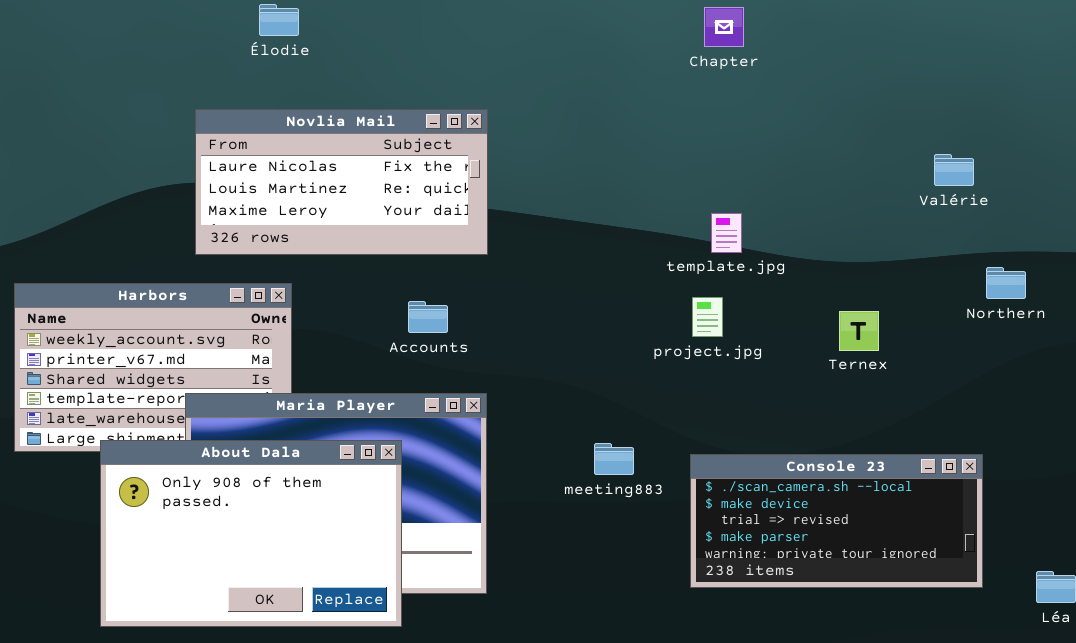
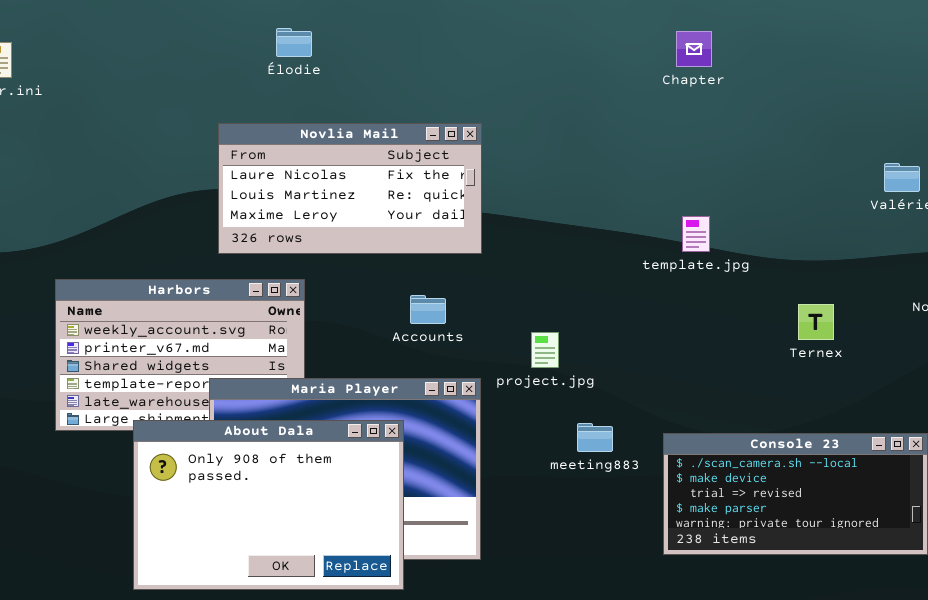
project.jpg: [692,297,723,337] -> [531,332,559,368], moved

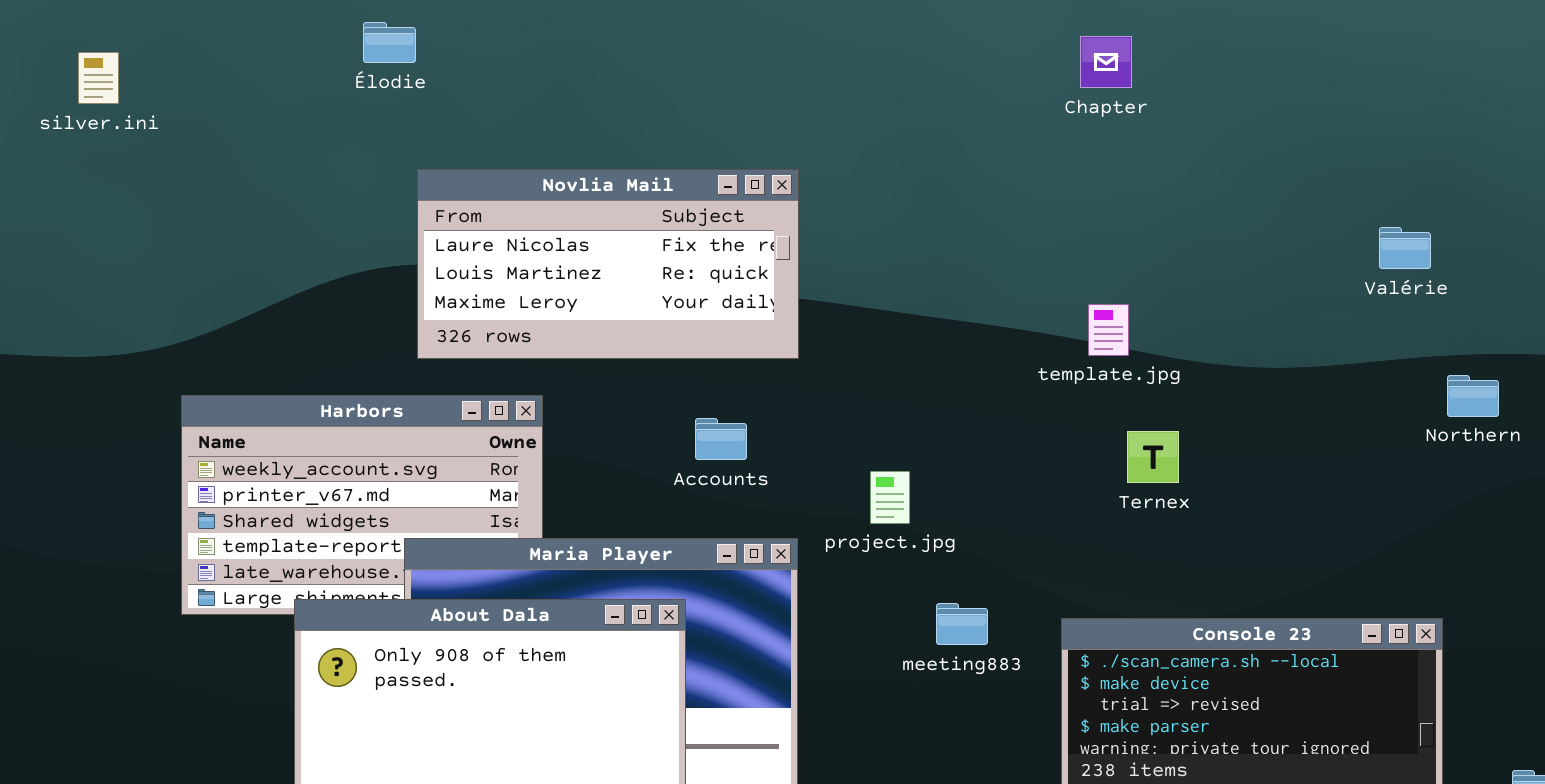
Élodie: [276,28,312,57] -> [363,22,416,63], moved
Ternex: [798,304,834,340] -> [1127,431,1179,483], moved

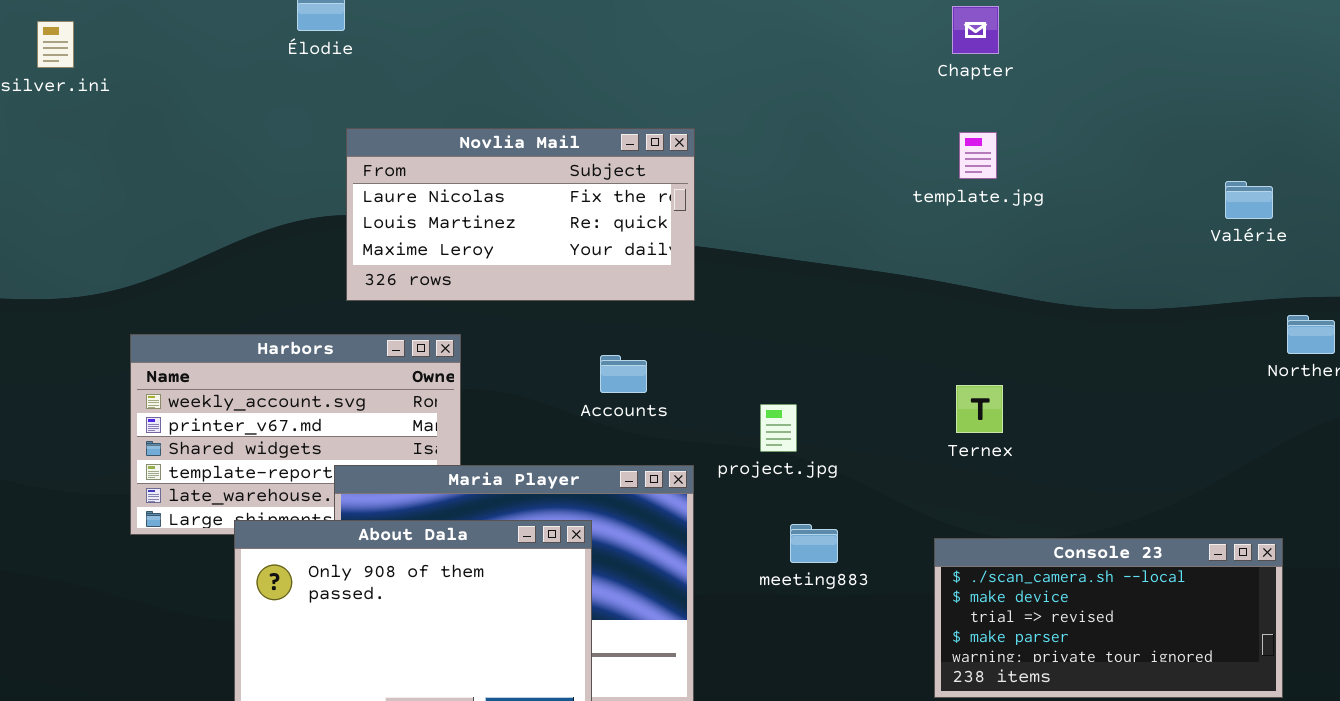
template.jpg: [1088,304,1129,356] -> [959,132,997,179], moved
Ternex: [1127,431,1179,483] -> [956,385,1003,433], moved
meeting883: [936,603,988,645] -> [790,524,838,563], moved

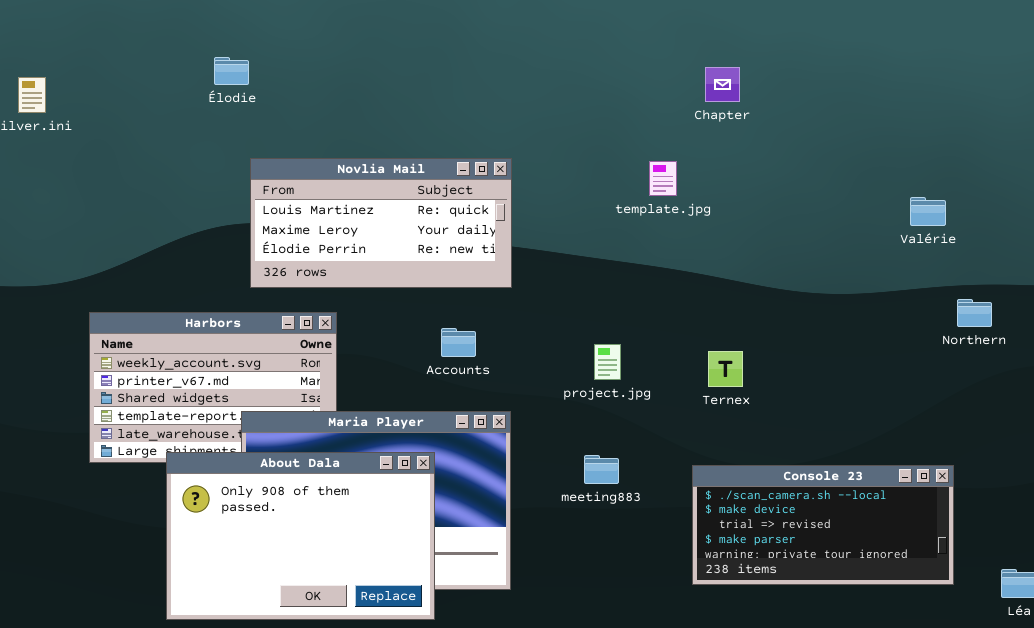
Novlia Mail: [346,128,695,301] -> [250,158,512,288], scrolled down 1 row
template.jpg: [959,132,997,179] -> [649,161,677,196], moved
project.jpg: [760,404,797,452] -> [594,344,621,380], moved

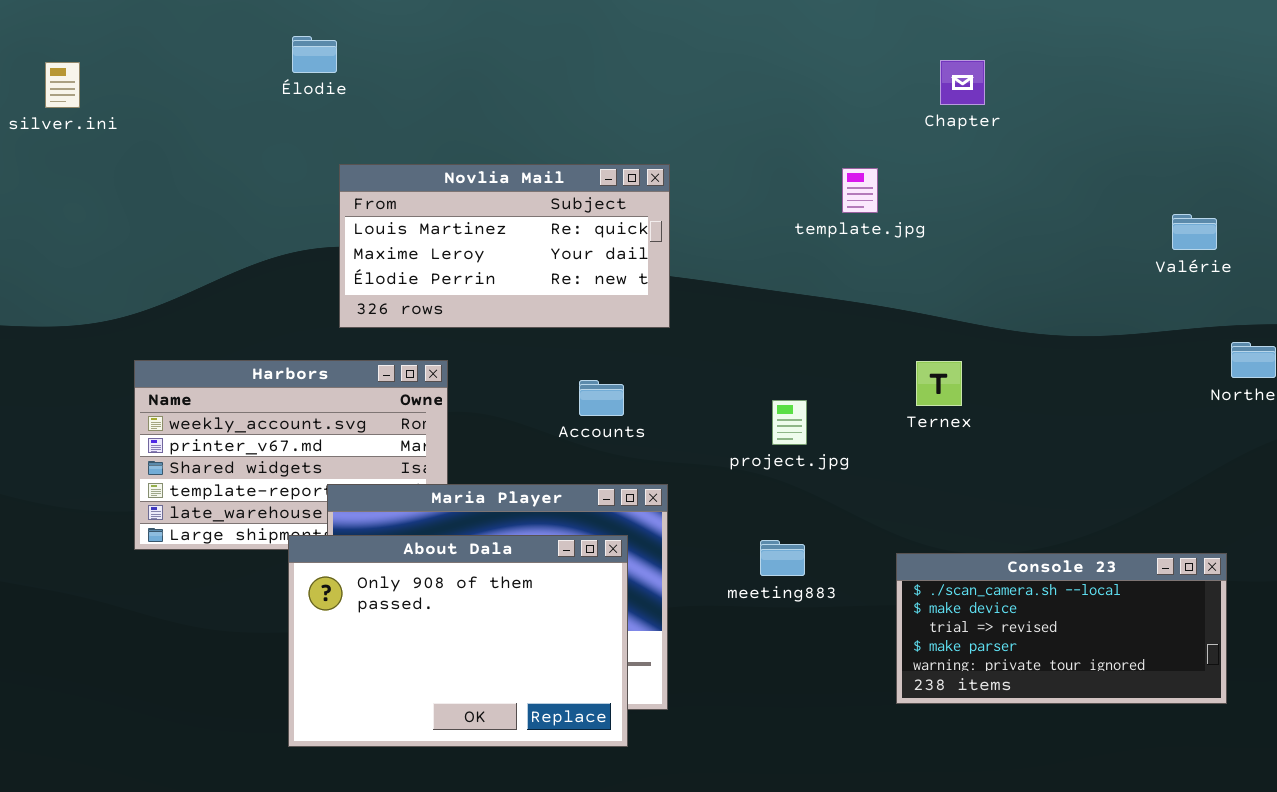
Chapter: [705,67,740,102] -> [940,60,985,105], moved
Ternex: [708,351,743,387] -> [916,361,962,406], moved
About Dala: [166,452,435,620] -> [288,535,628,747], moved

